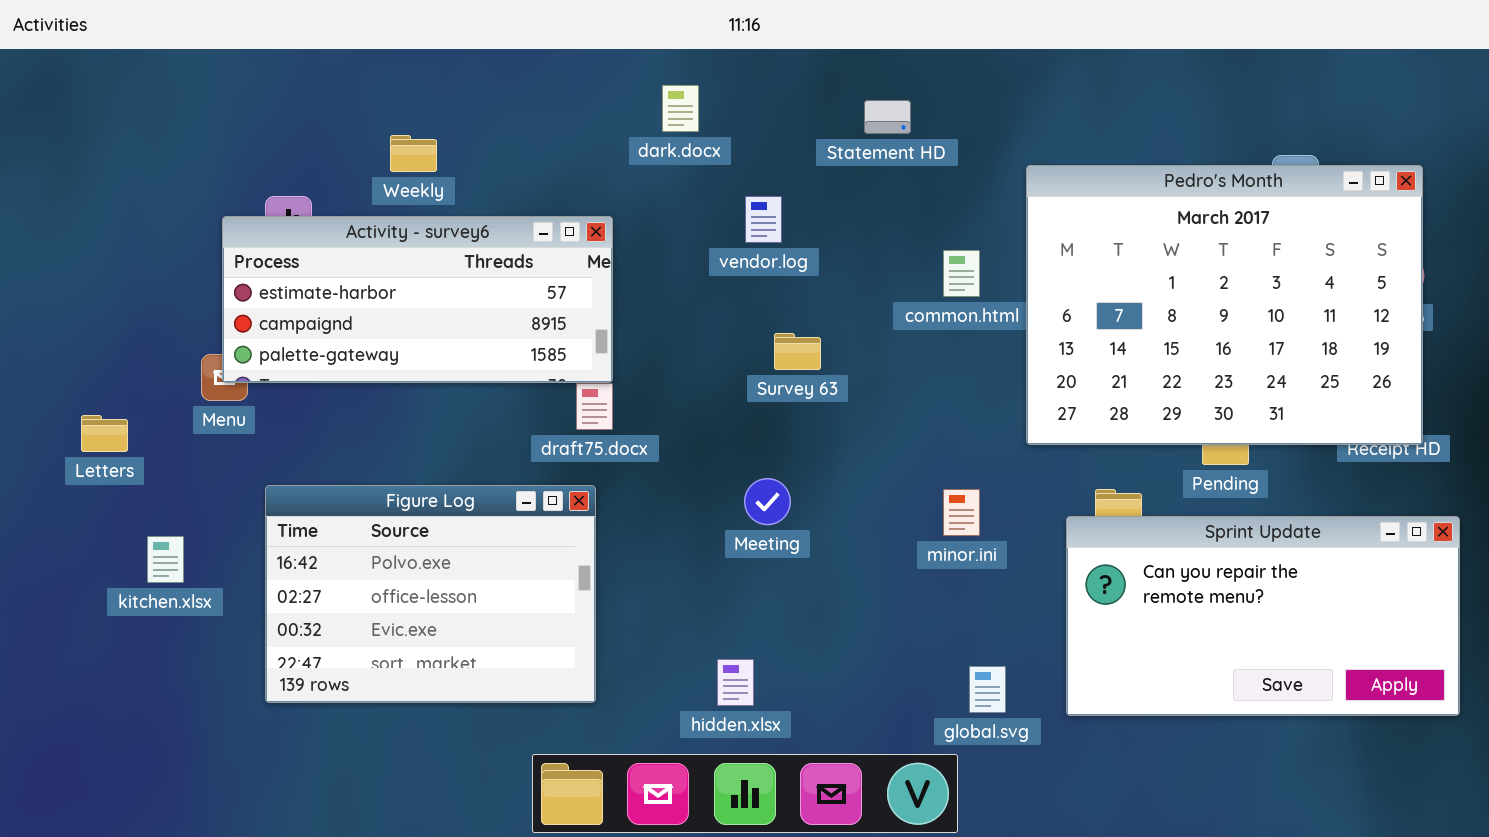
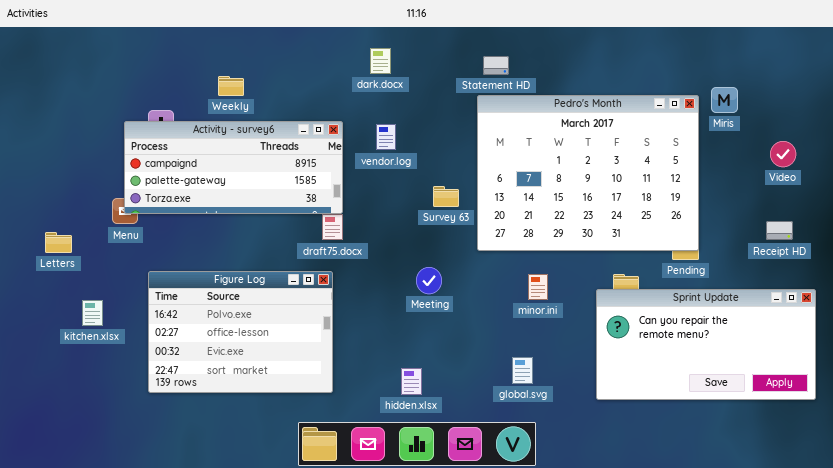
Pedro's Month: [1026,165,1423,445] -> [477,95,699,251], moved
vendor.log: [745,196,782,243] -> [376,124,396,150], moved
Activity - survey6: [222,216,613,383] -> [124,121,343,214], scrolled down 1 row
global.svg: [969,666,1006,713] -> [512,357,533,384], moved

